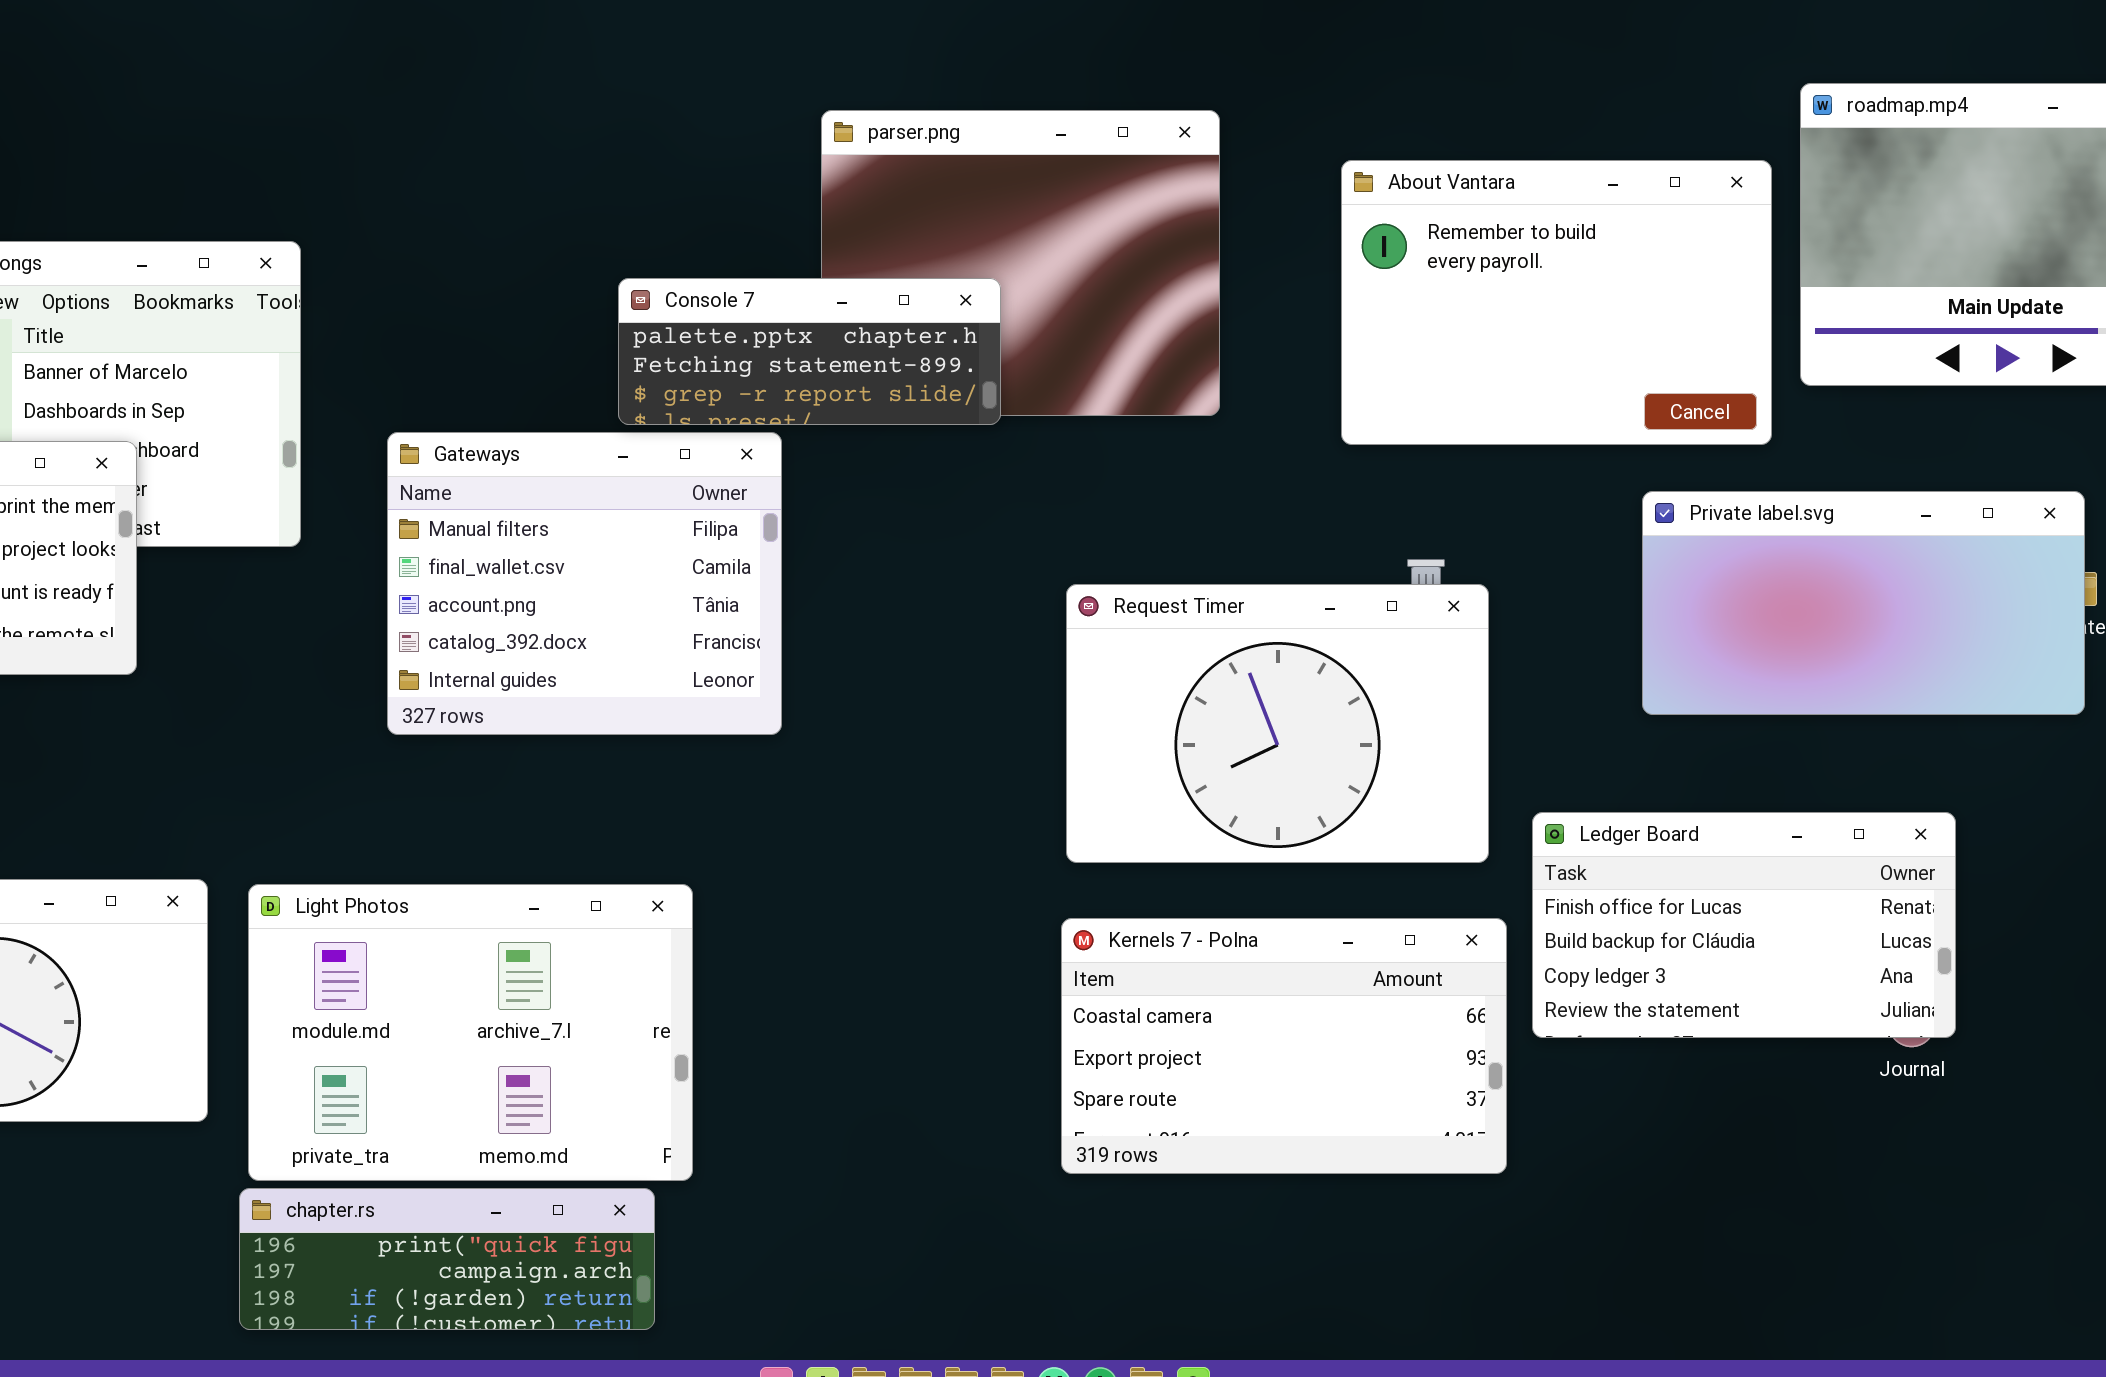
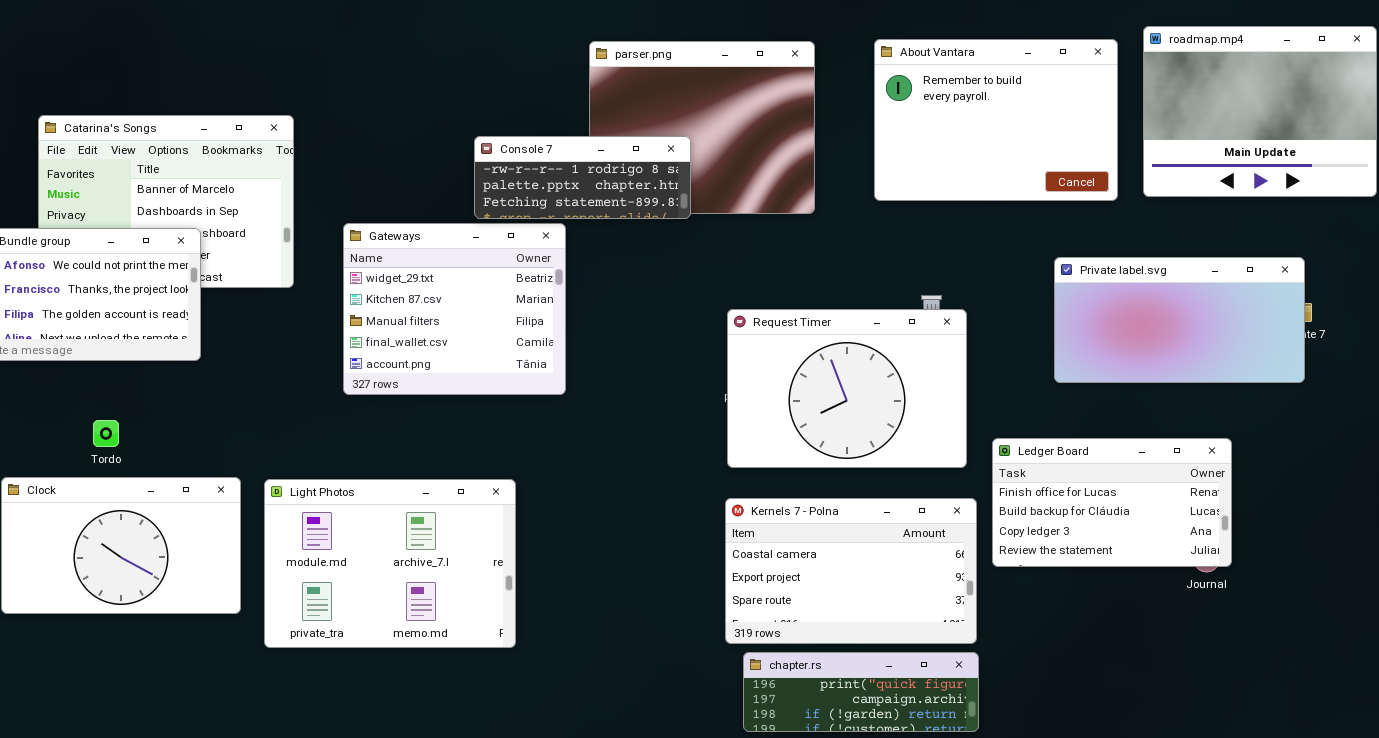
About Vantara: [1341,160,1772,445] -> [874,39,1118,201], moved
Console 7: [618,278,1001,425] -> [474,136,691,219], scrolled up 1 row
Gateways: [387,432,782,735] -> [343,223,566,395], scrolled up 2 rows
chapter.rs: [239,1188,655,1330] -> [743,652,979,732], moved

